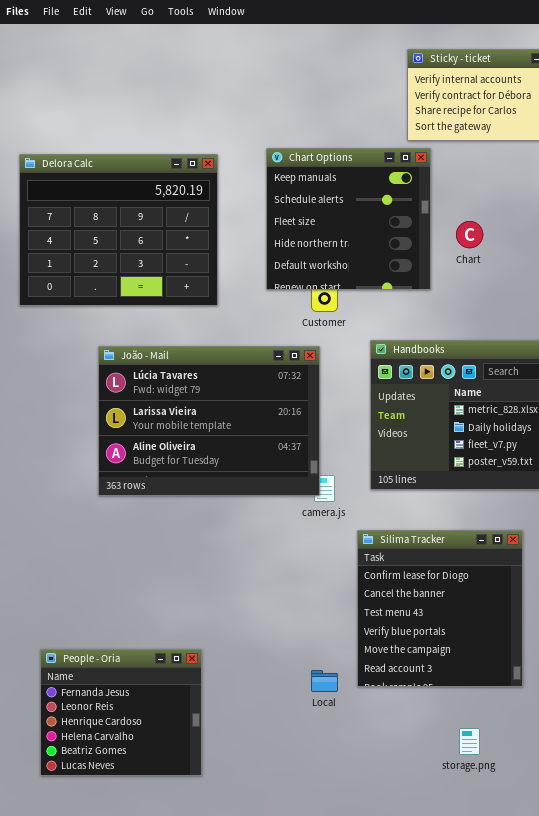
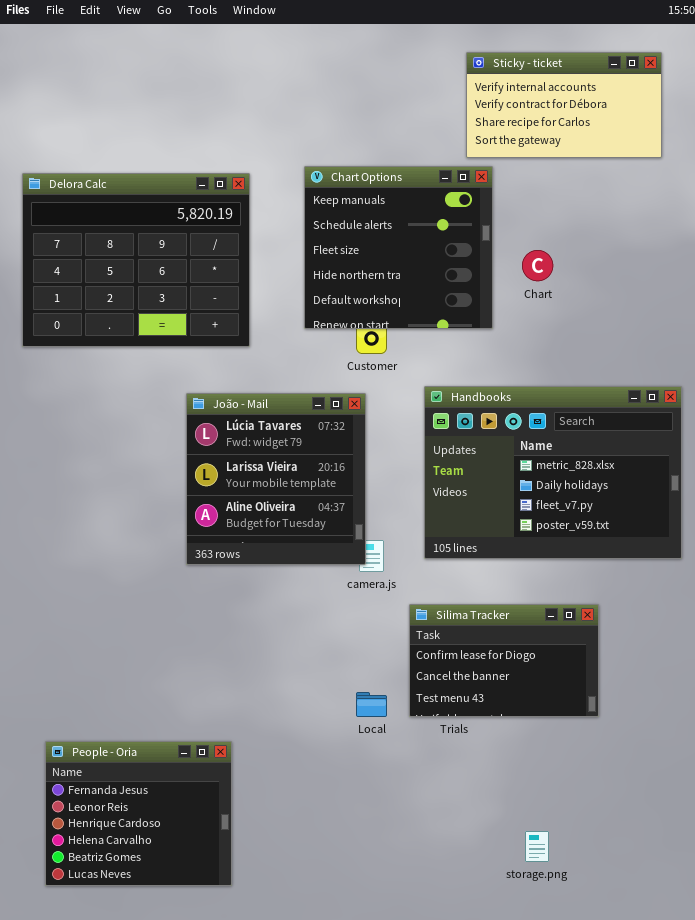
João - Mail: [98,346,320,496] -> [186,393,366,565], resized
Silima Tracker: [357,530,523,687] -> [409,604,599,717], resized
Local: [311,670,338,692] -> [356,692,387,717], moved

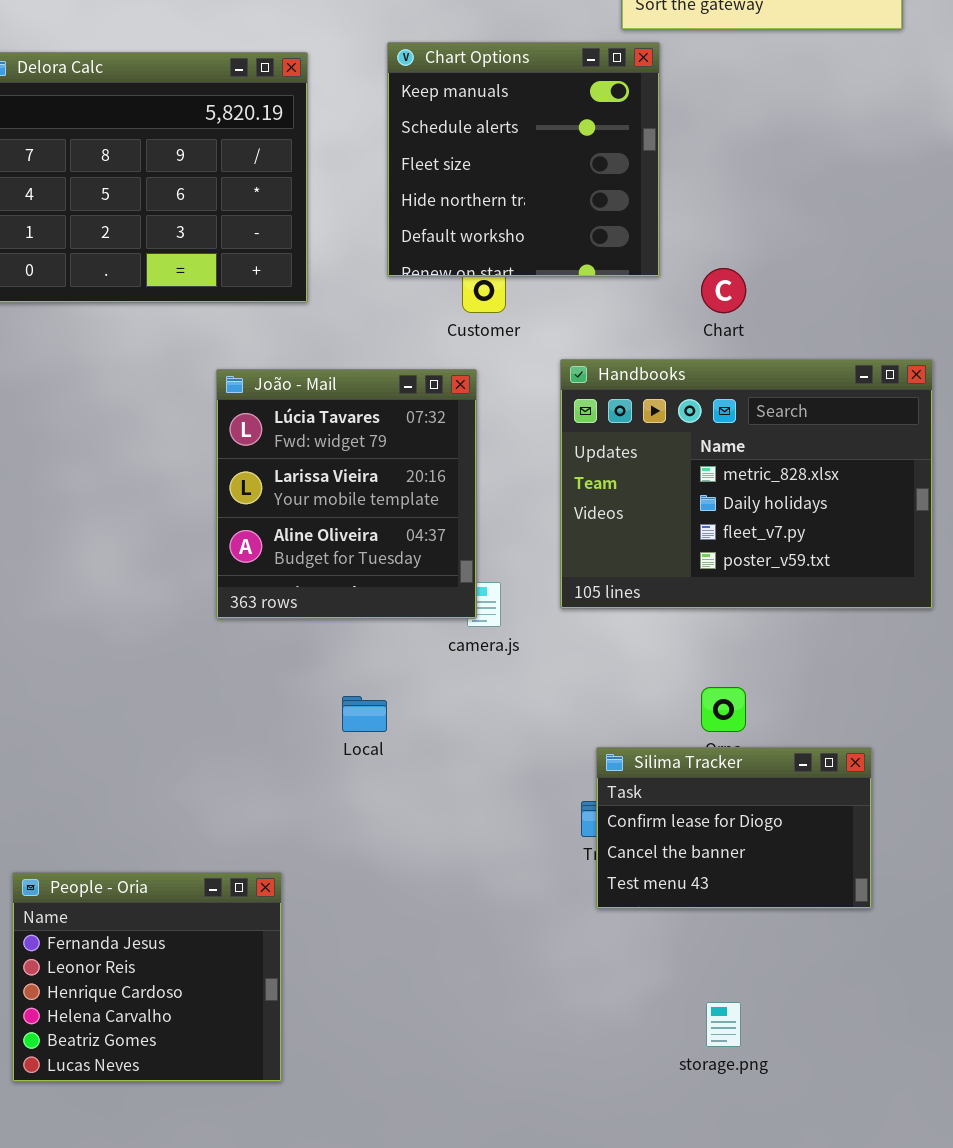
Chart: [522,250,553,281] -> [701,268,746,313], moved
Silima Tracker: [409,604,599,717] -> [596,747,872,909], moved
Local: [356,692,387,717] -> [342,696,387,732], moved

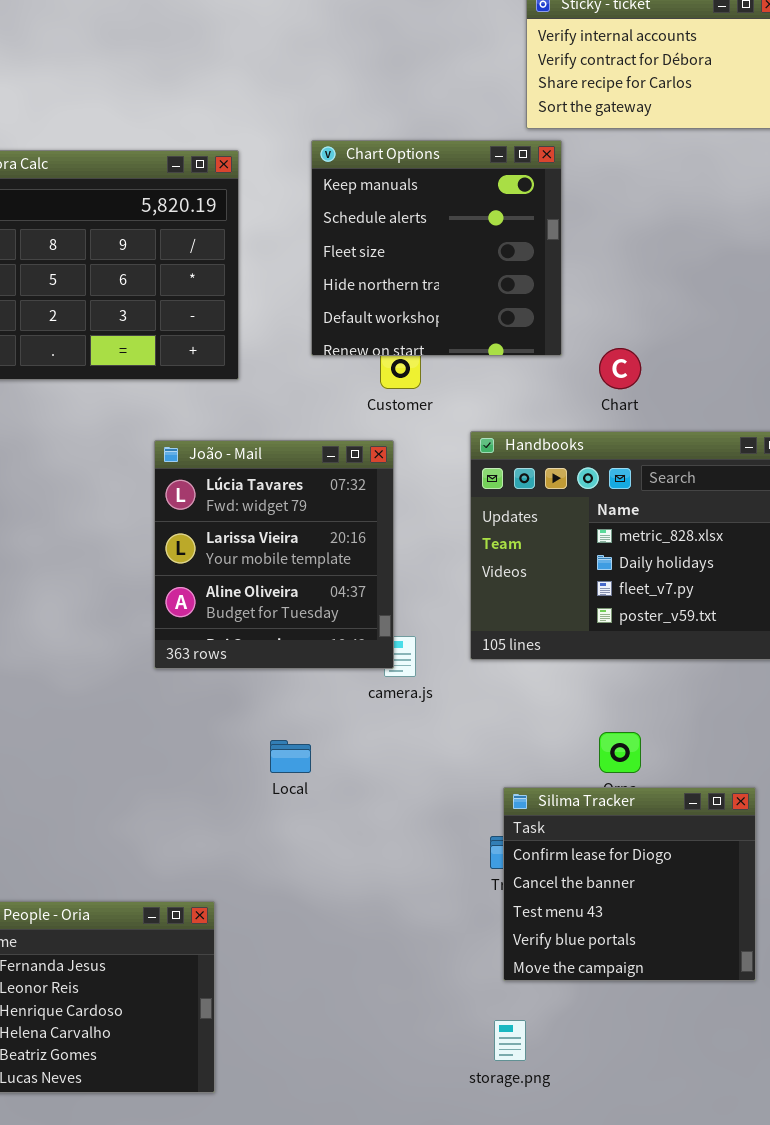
Silima Tracker: [596,747,872,909] -> [503,787,756,981], resized
storage.png: [706,1002,741,1047] -> [494,1020,526,1061], moved

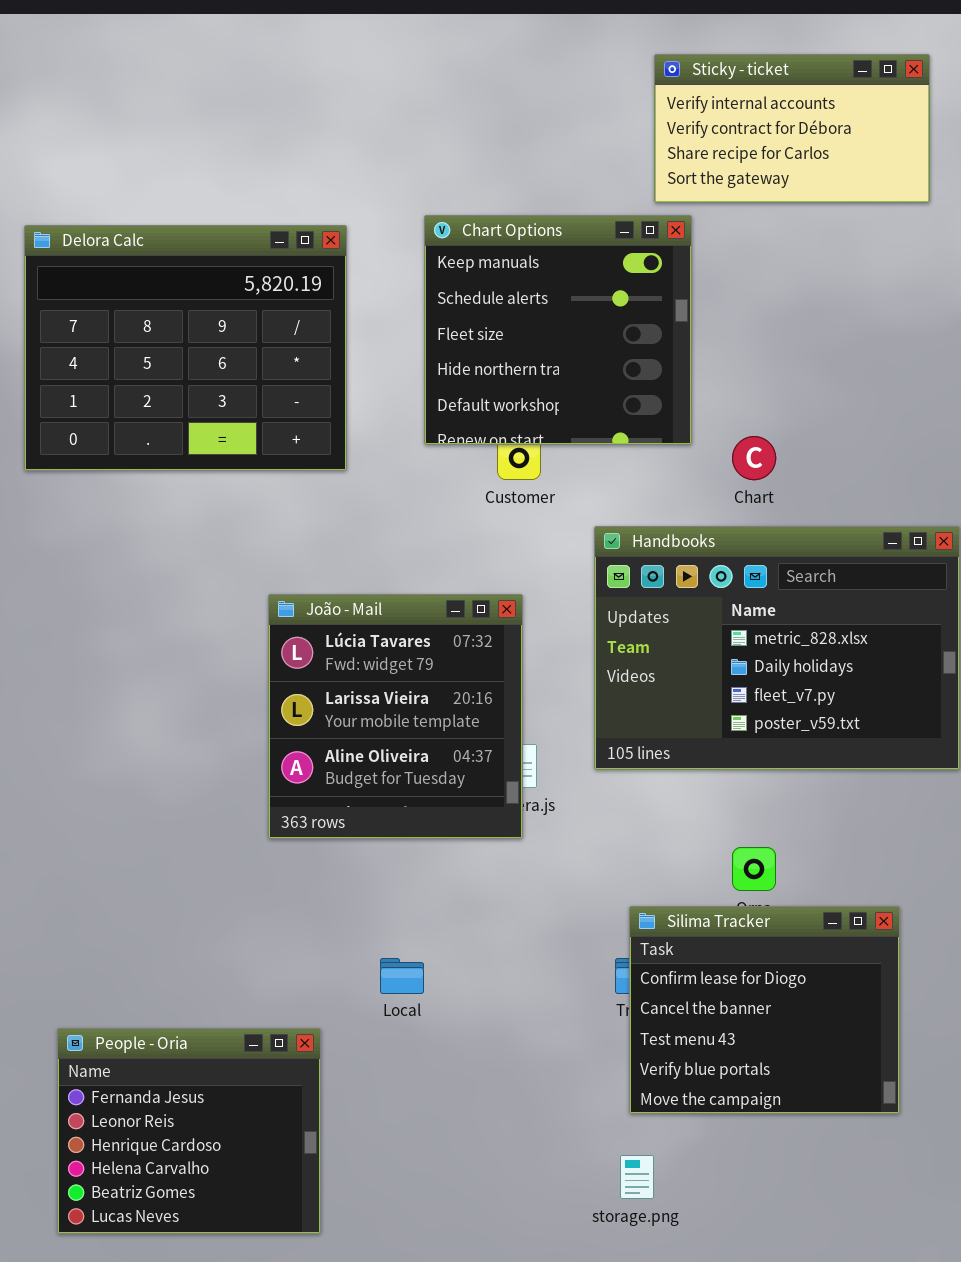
João - Mail: [154,440,394,669] -> [268,594,523,839], moved
Local: [270,740,311,773] -> [380,958,424,994], moved

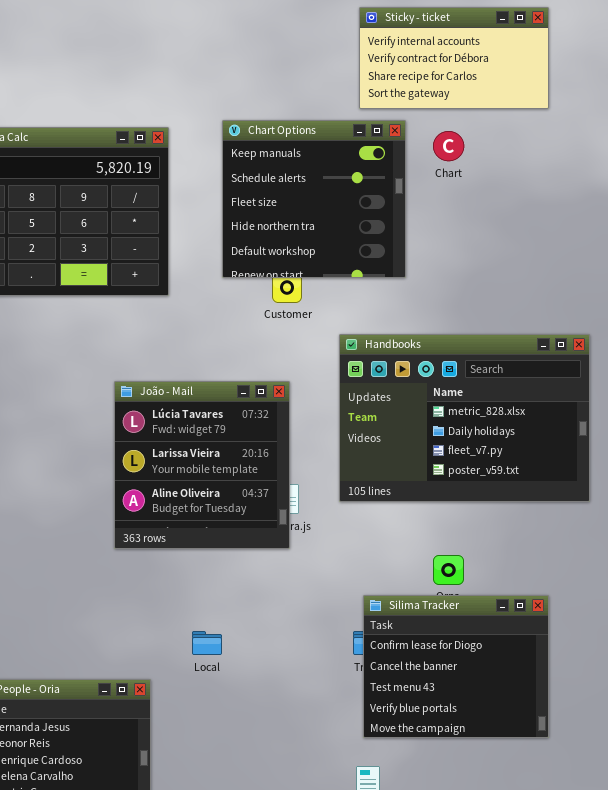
Sticky - ticket: [654,54,930,203] -> [359,7,549,109], moved
Chart: [732,436,776,480] -> [433,131,464,161], moved

